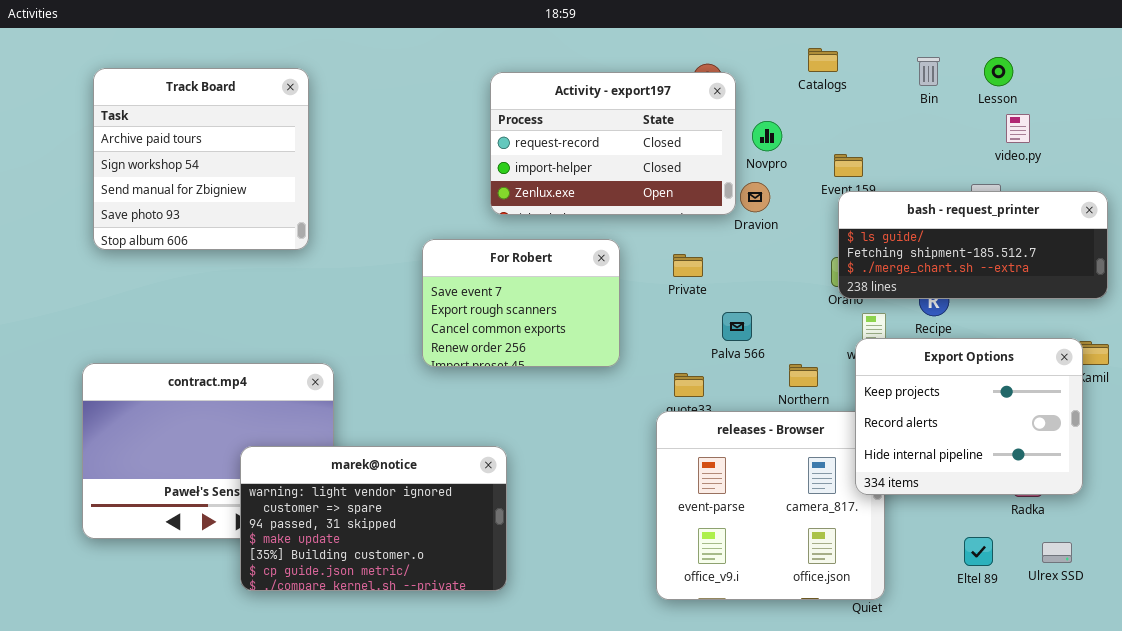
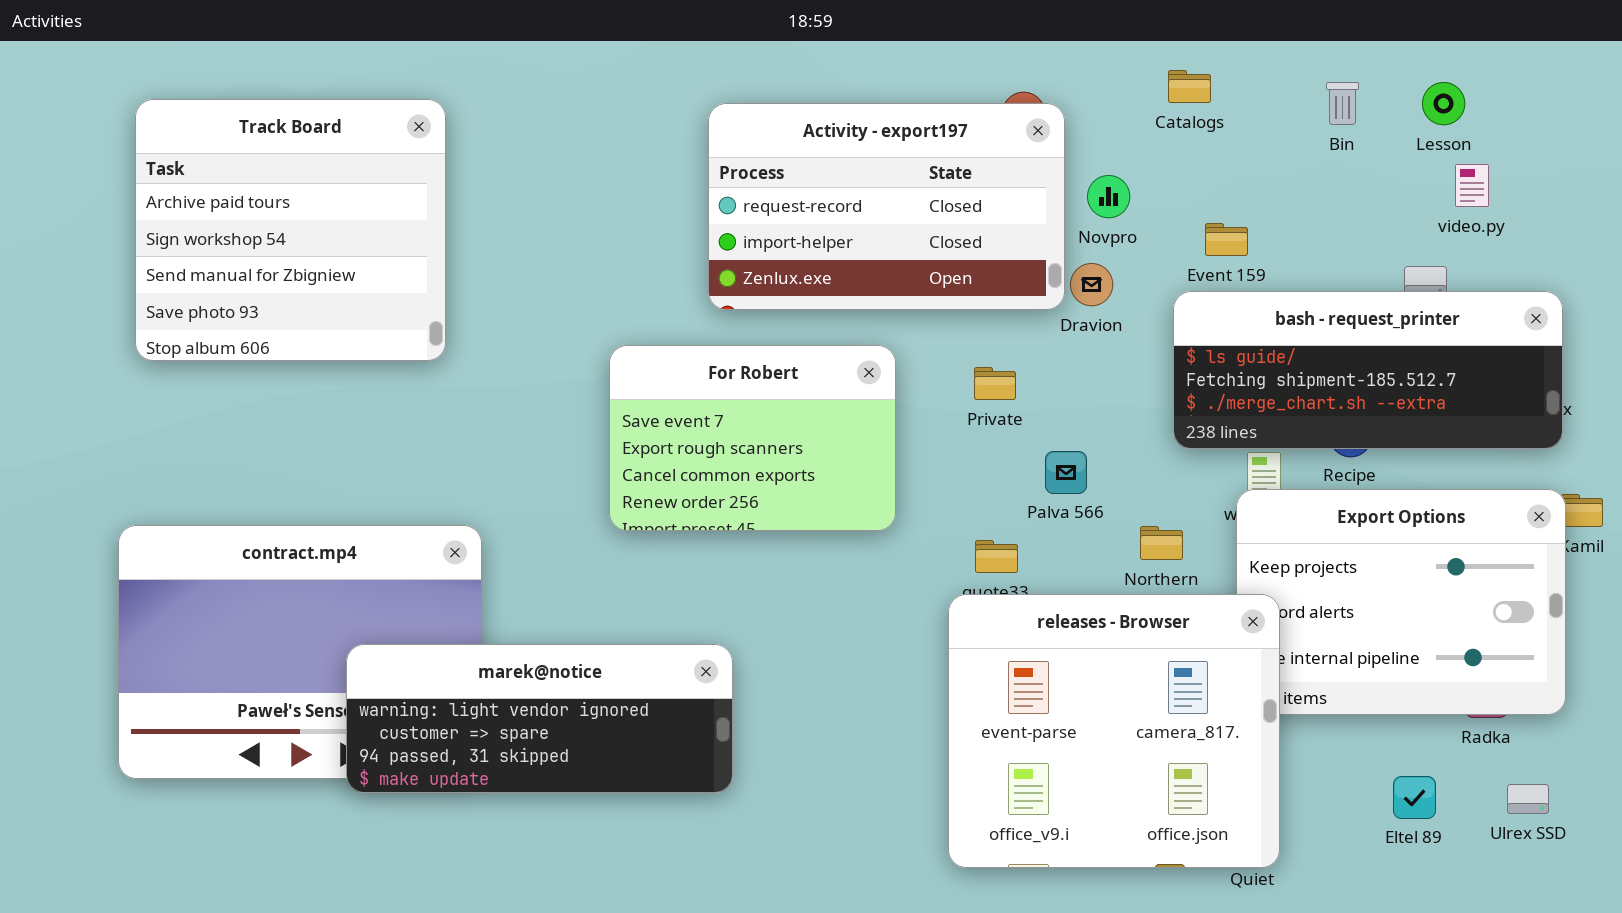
bash - request_printer: [838,191,1108,299] -> [1173,291,1563,449], moved
releases - Browser: [656,411,885,600] -> [948,594,1280,868], raised
marek@notice: [240,446,507,591] -> [346,644,733,793], resized

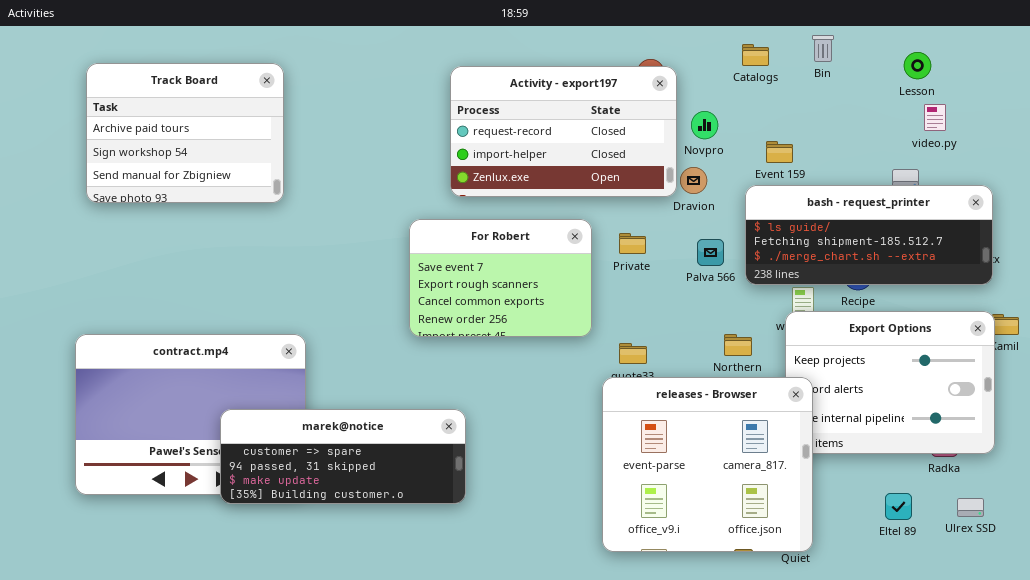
Bin: [1326,82,1359,125] -> [812,35,834,62], moved
Track Board: [135,99,446,361] -> [86,63,284,203], resized
For Robert: [609,345,896,531] -> [409,219,592,337], moved
Palva 566: [1045,451,1087,494] -> [697,239,724,266], moved
marek@notice: [346,644,733,793] -> [220,409,466,504], scrolled down 1 row

